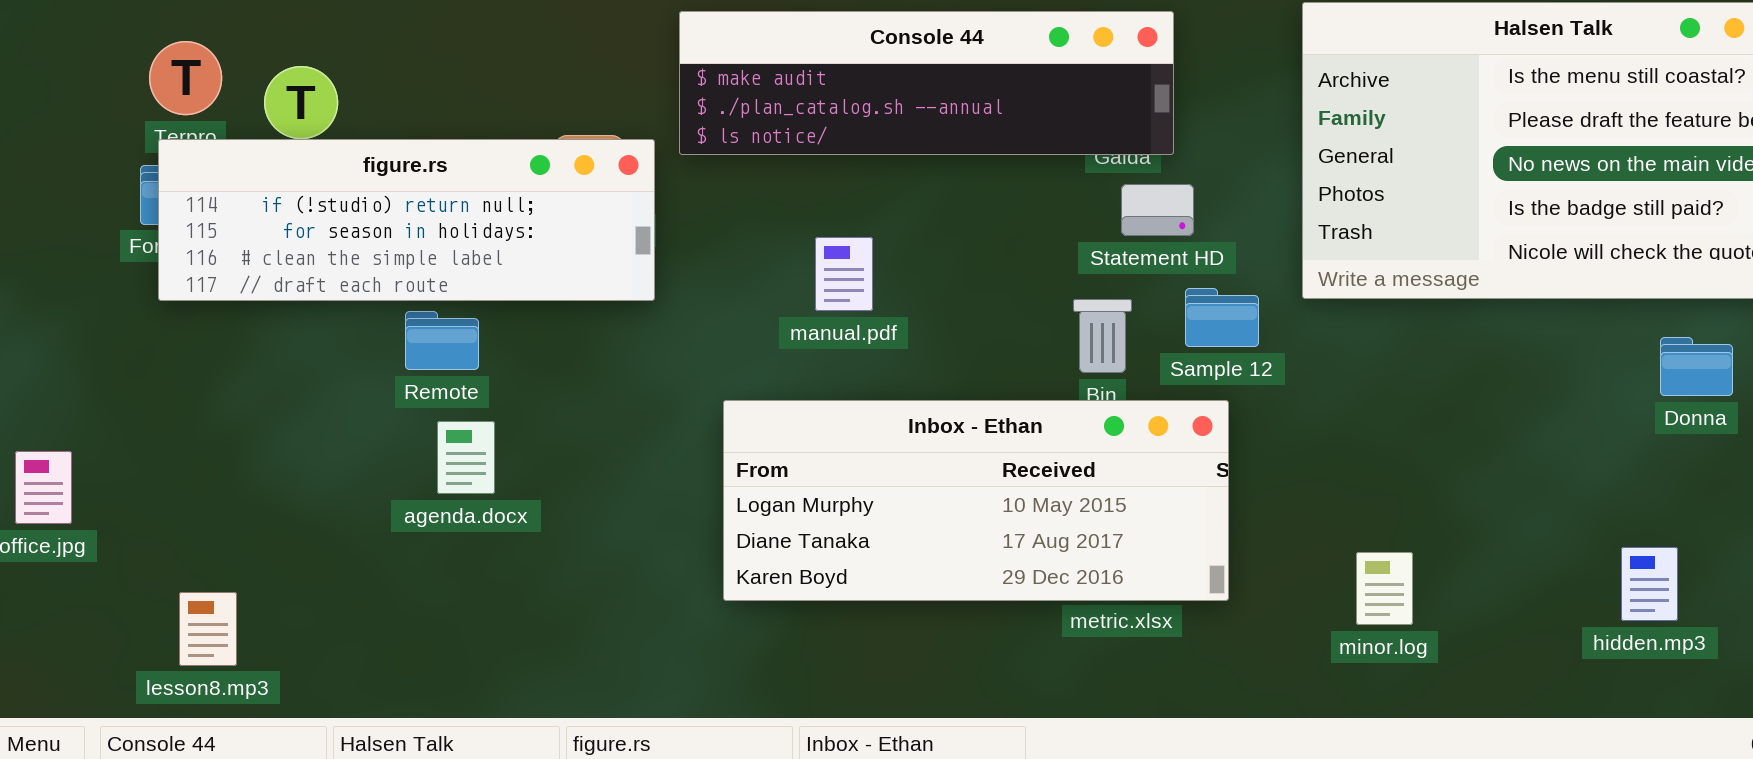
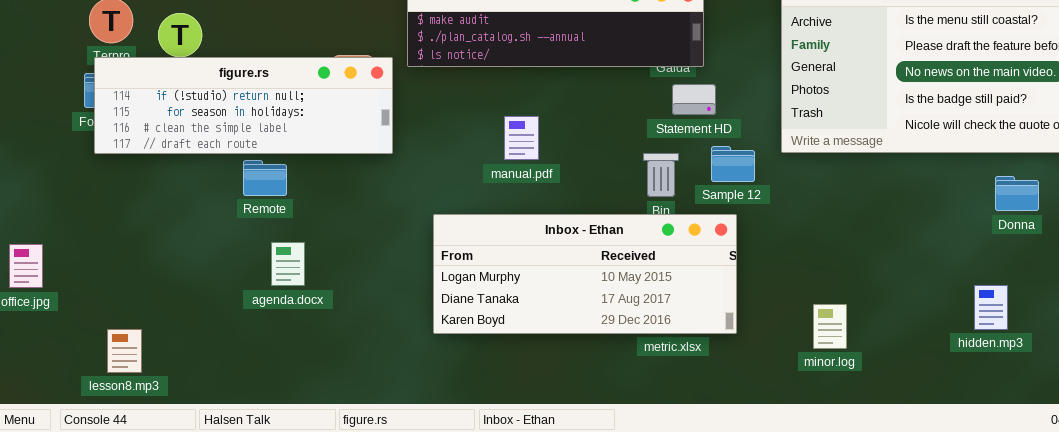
manual.pdf: [815,237,873,311] -> [504,116,539,160], moved
agenda.docx: [437,421,495,494] -> [271,242,305,286], moved
hidden.mp3: [1621,547,1678,621] -> [974,285,1008,330], moved

